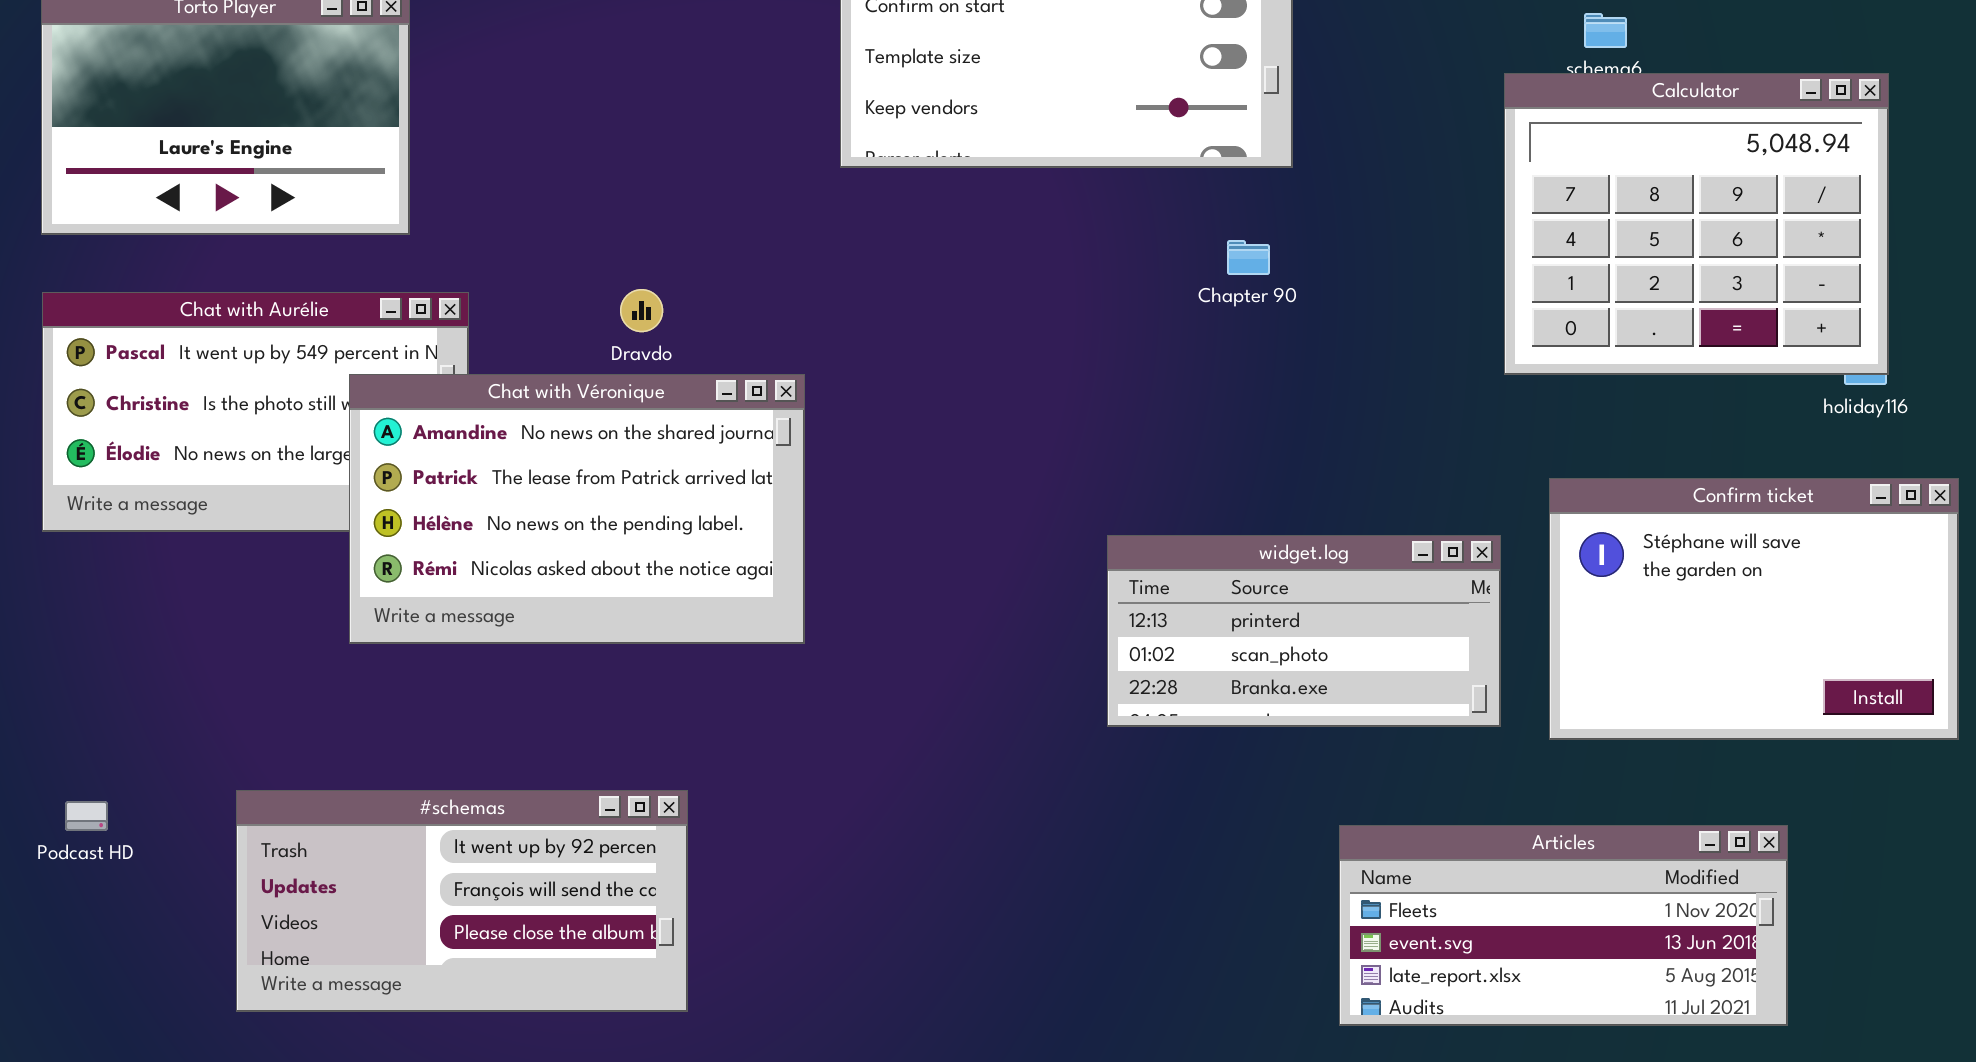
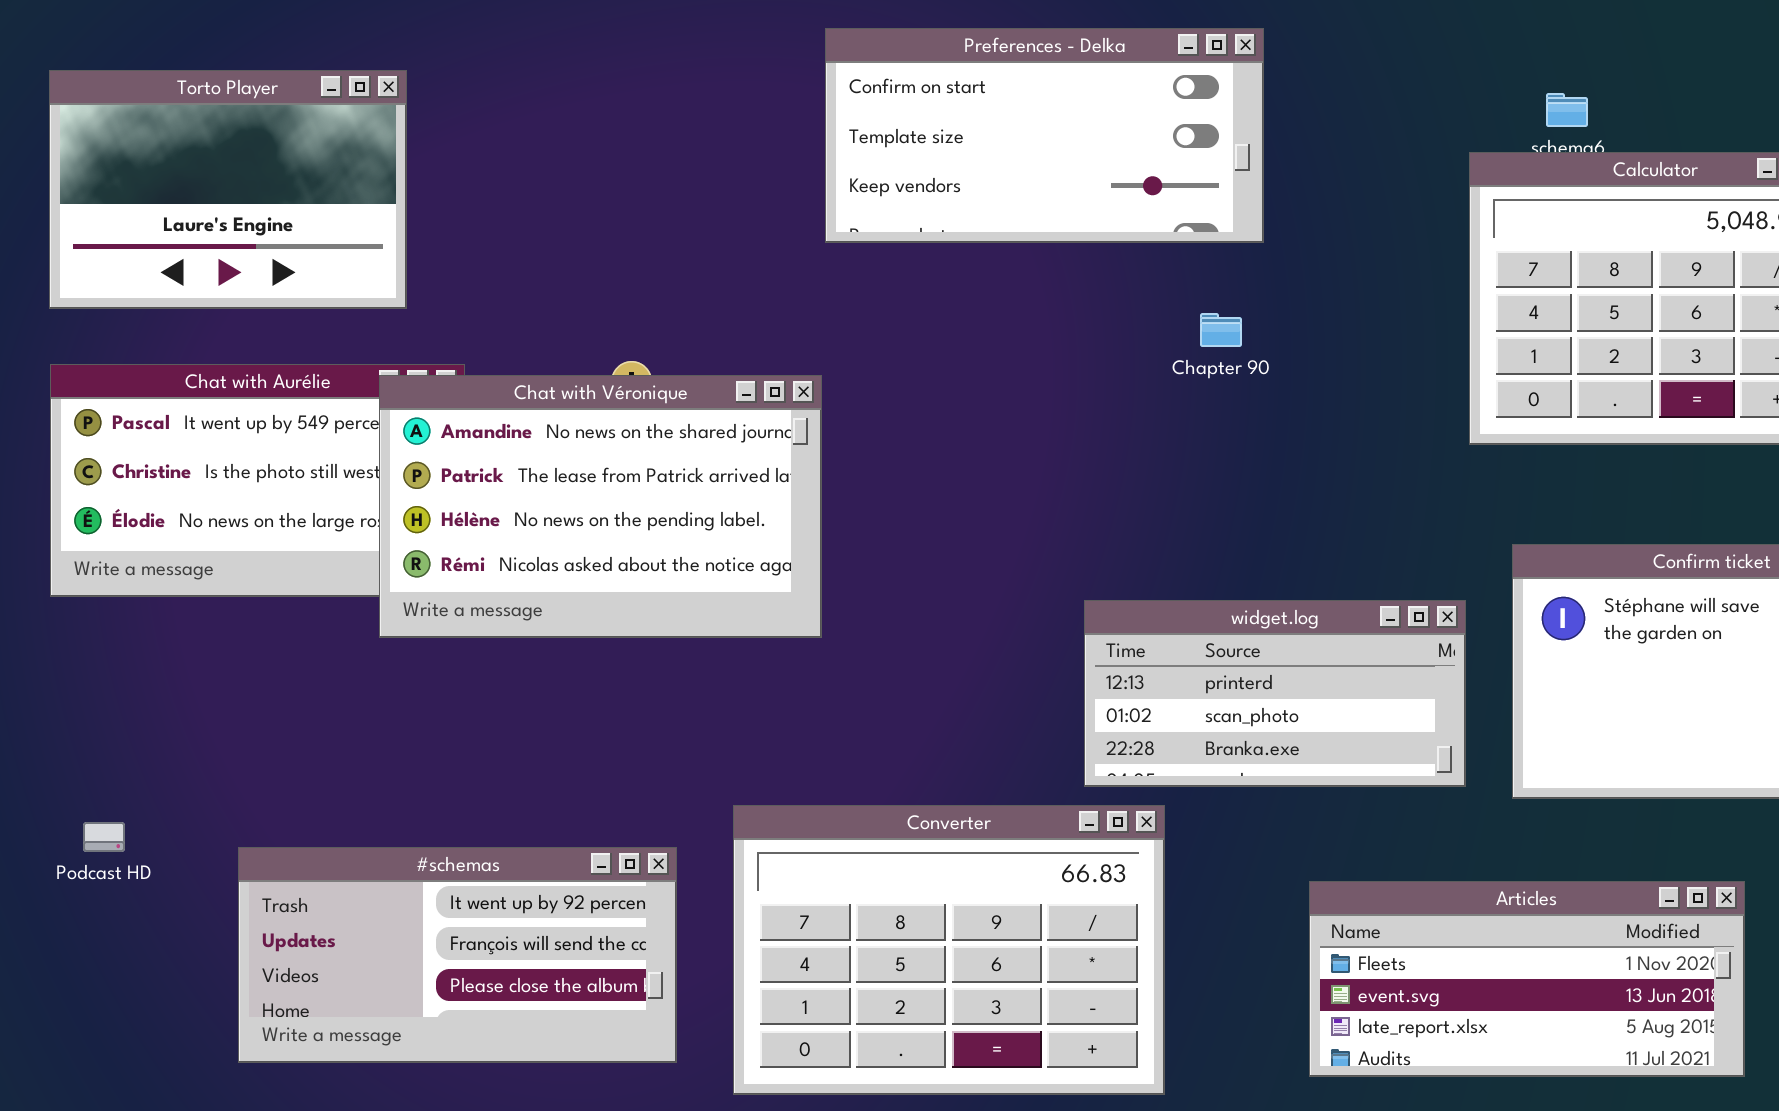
Chat with Véronique: [349,374,805,644] -> [379,375,822,638], moved
Converter: none -> [733,805,1165,1095], opened
Podcast HD: [65,801,108,831] -> [83,822,125,852], moved

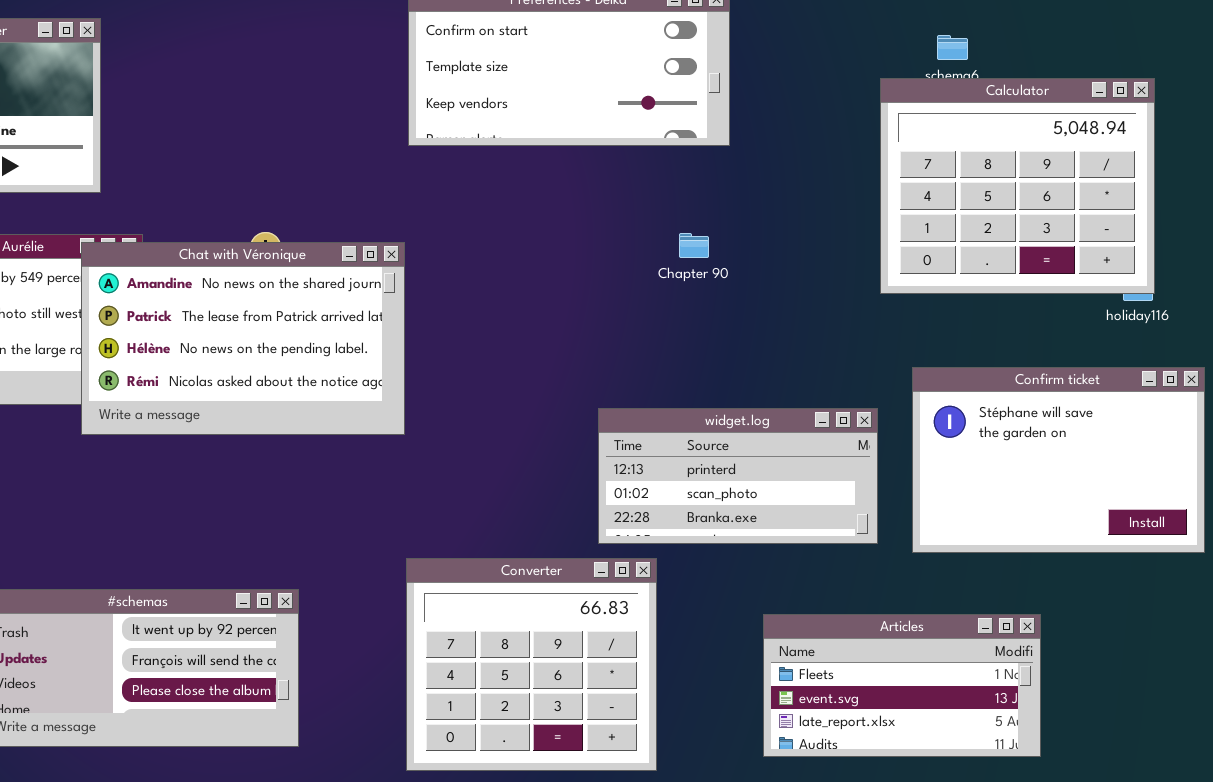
Chapter 90: [1200,313,1242,347] -> [679,233,709,258], moved
Converter: [733,805,1165,1095] -> [406,558,657,771], resized
Articles: [1309,881,1745,1077] -> [763,614,1041,757], resized

